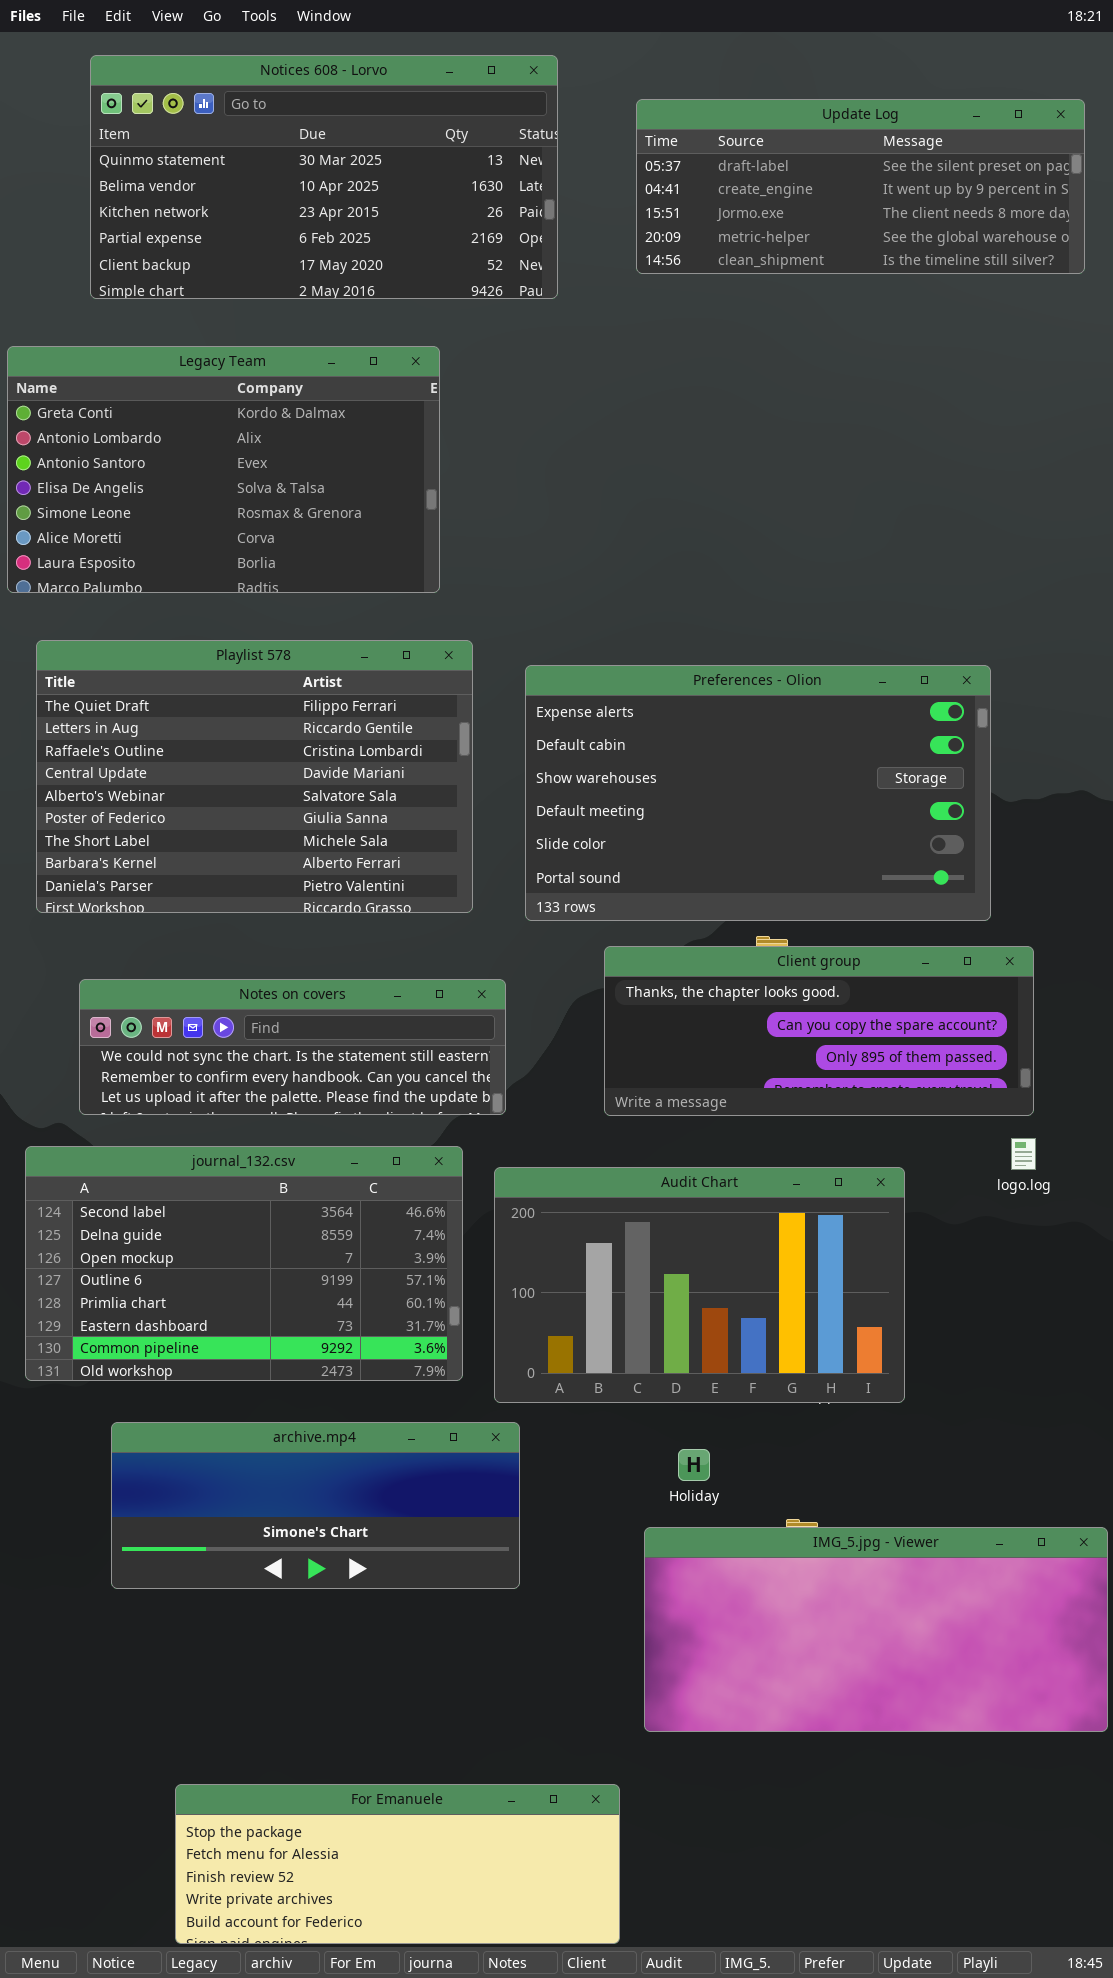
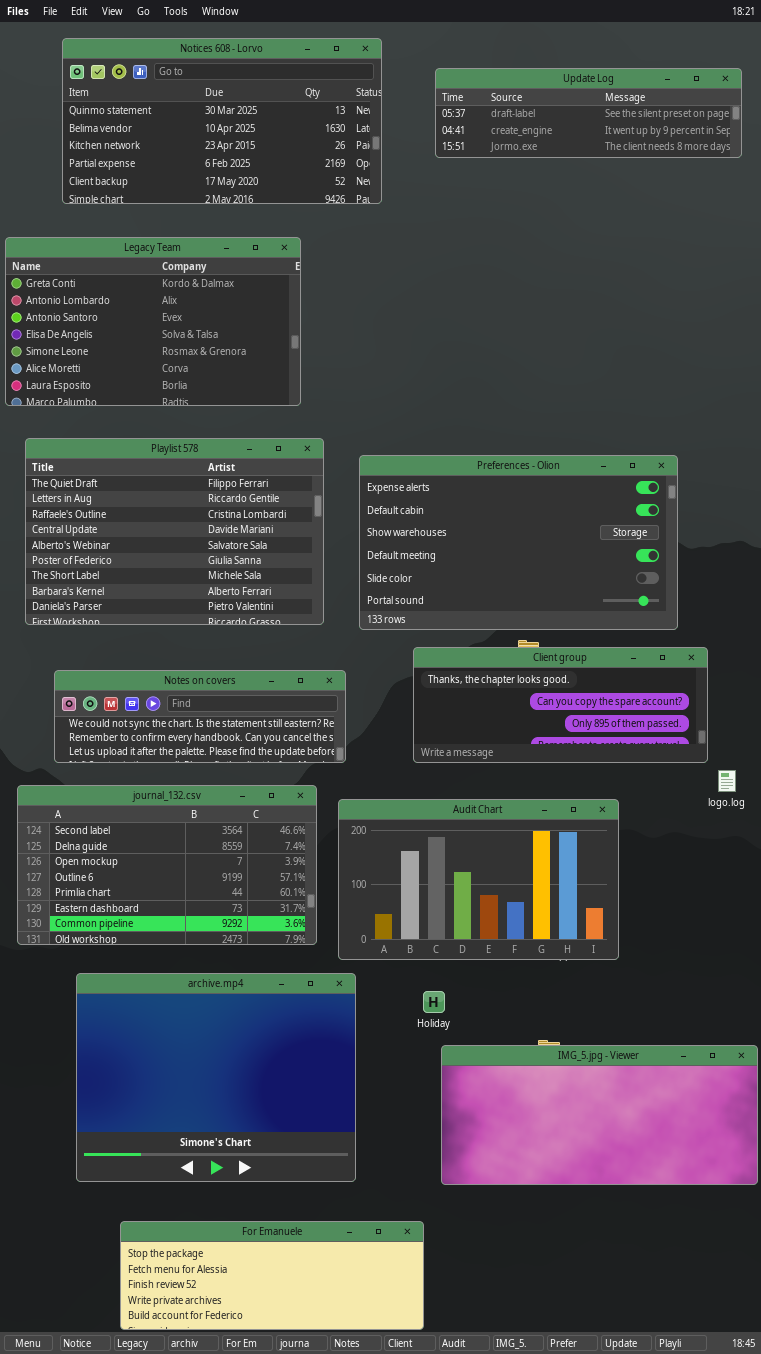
Update Log: [636,99,1085,274] -> [435,68,742,158], resized
logo.log: [1011,1138,1036,1170] -> [718,770,736,792], moved
archive.mp4: [111,1422,520,1589] -> [76,973,356,1182], resized
Holiday: [678,1449,710,1481] -> [423,991,445,1013], moved

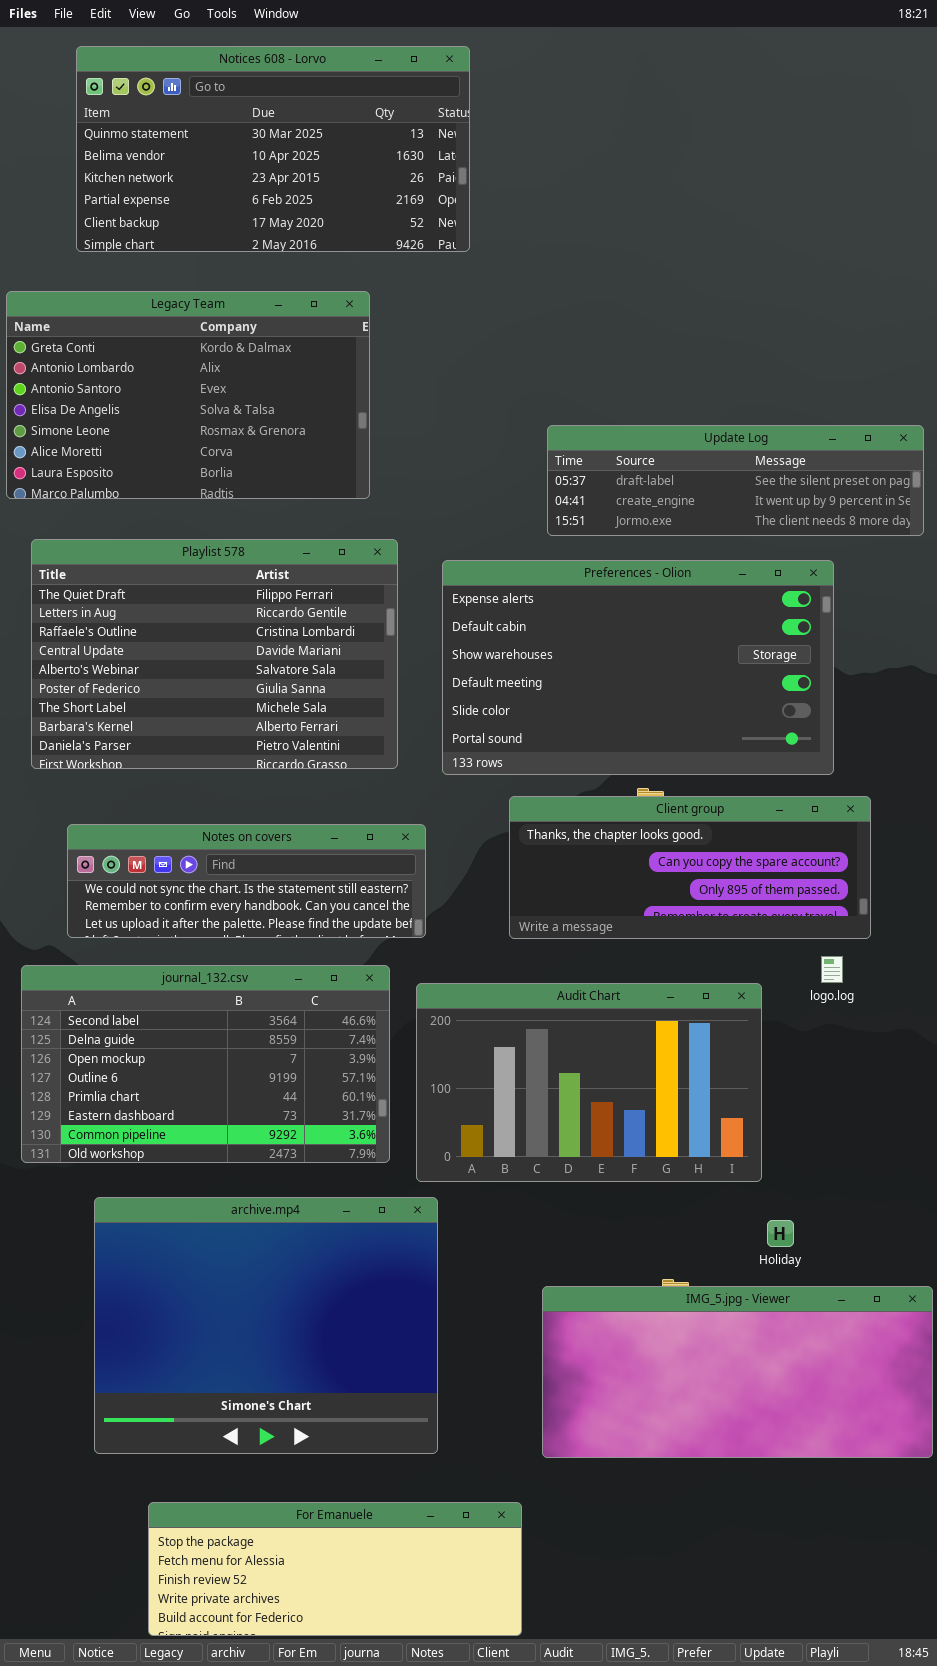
Update Log: [435,68,742,158] -> [547,425,924,536], moved
logo.log: [718,770,736,792] -> [821,956,843,983], moved
Holiday: [423,991,445,1013] -> [767,1220,794,1247], moved

